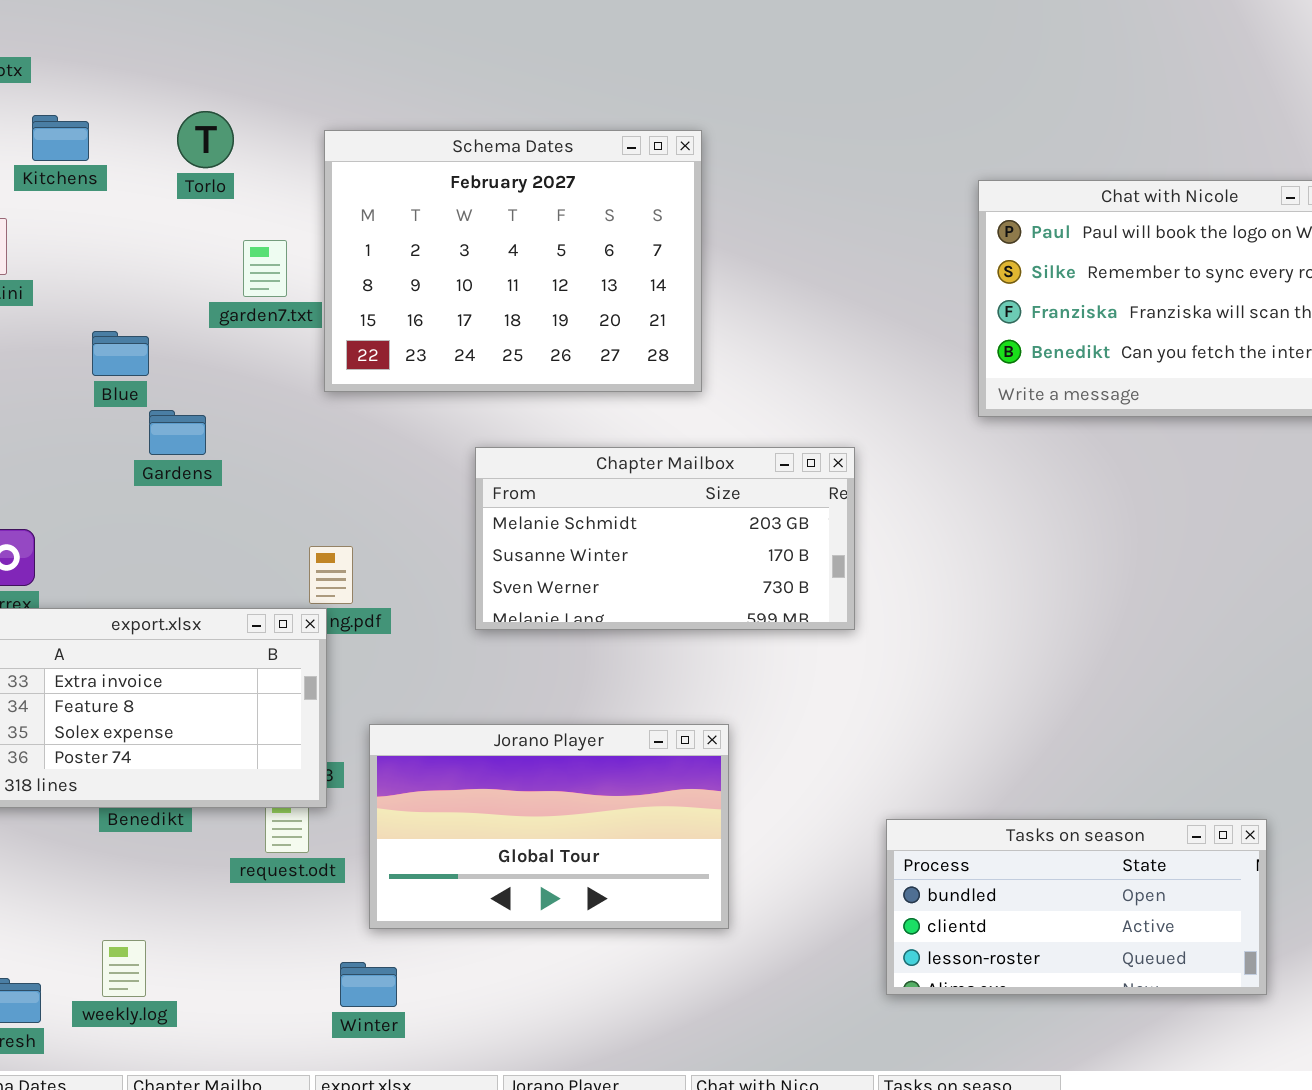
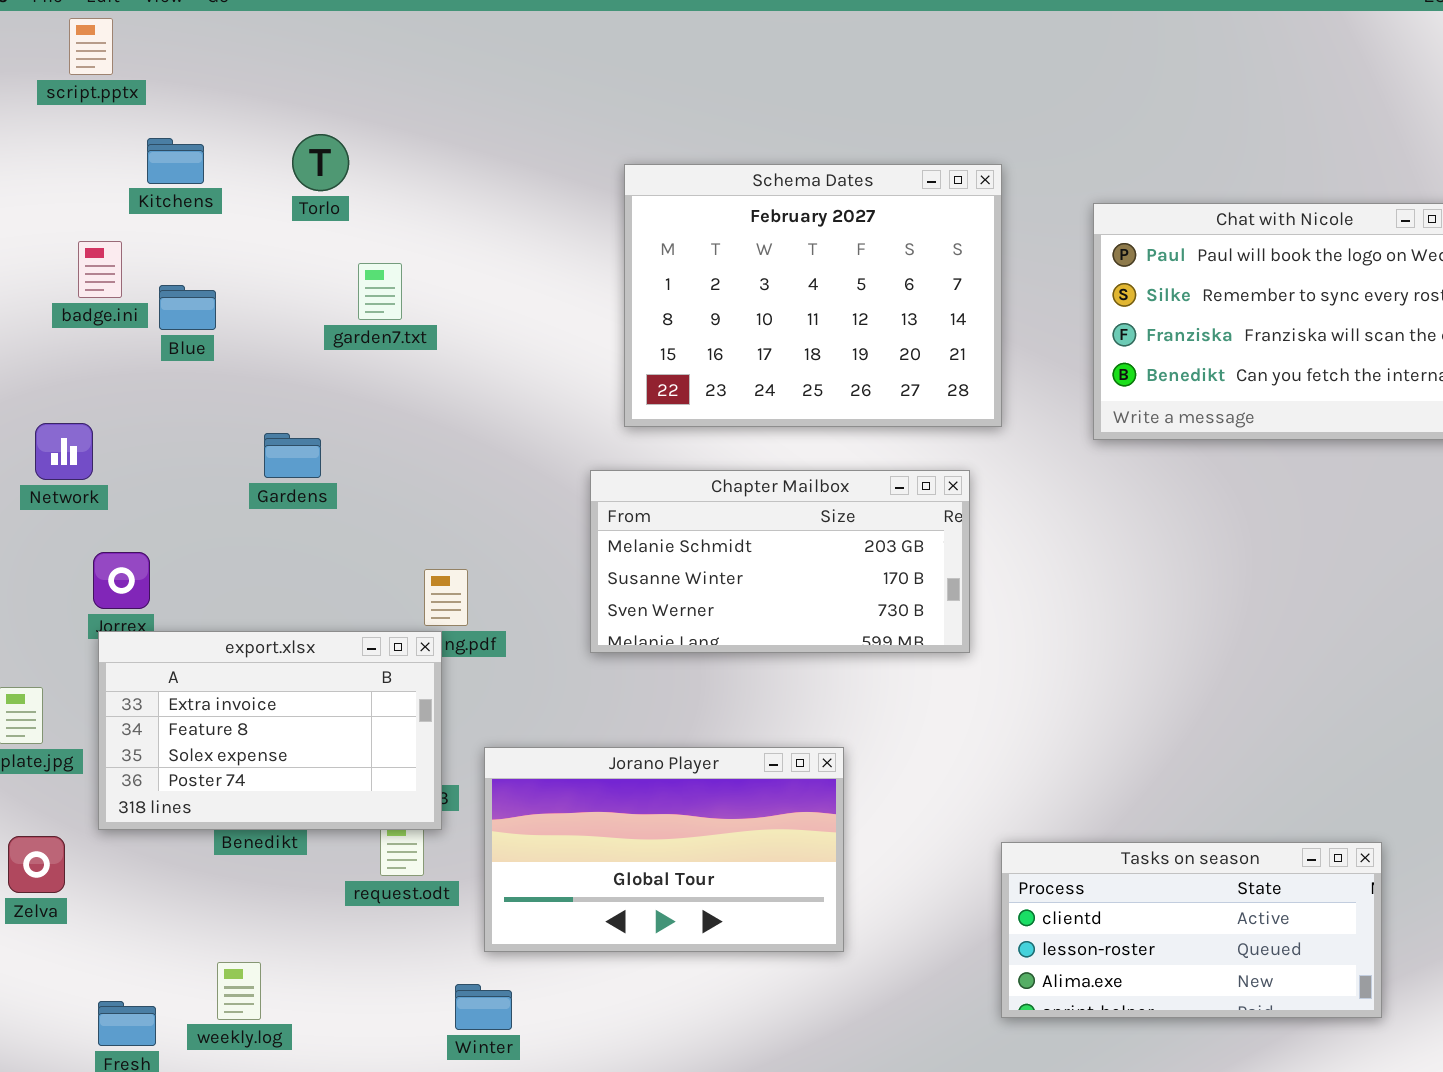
Schema Dates: [324,130,702,392] -> [624,164,1002,427], moved
Blue: [92,331,149,376] -> [159,285,216,330], moved
Tasks on season: [886,819,1267,995] -> [1001,842,1382,1018], scrolled down 1 row

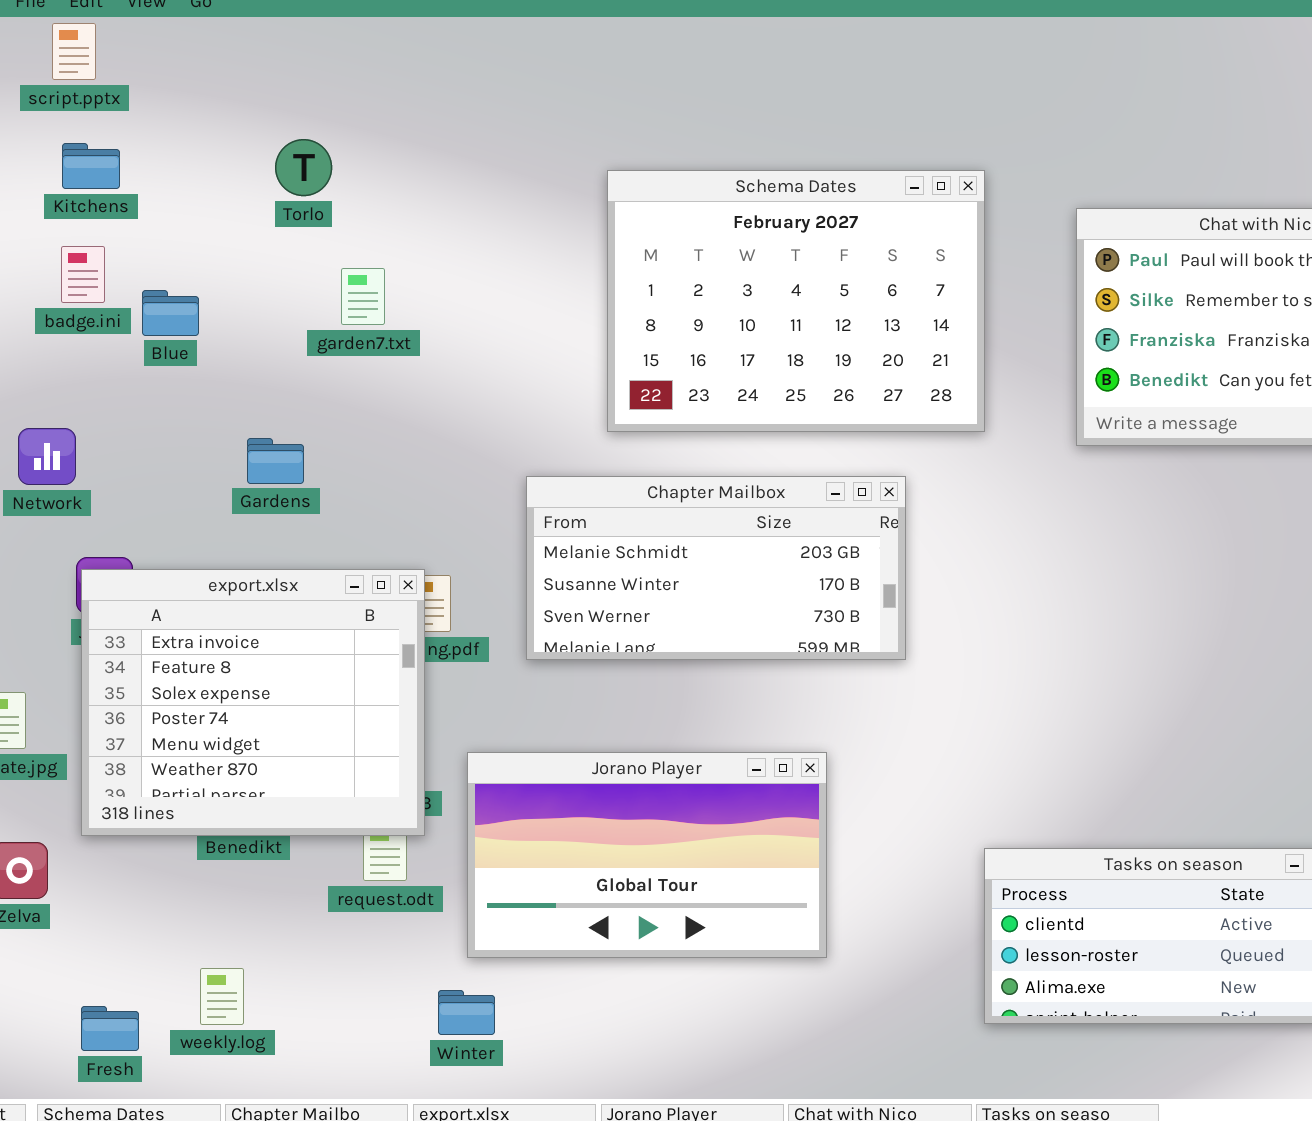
Kitchens: [147,138,204,184] -> [62,143,120,189], moved
Chapter Mailbox: [590,470,970,653] -> [526,476,906,660], moved
export.xlsx: [98,631,442,830] -> [81,569,425,836], resized

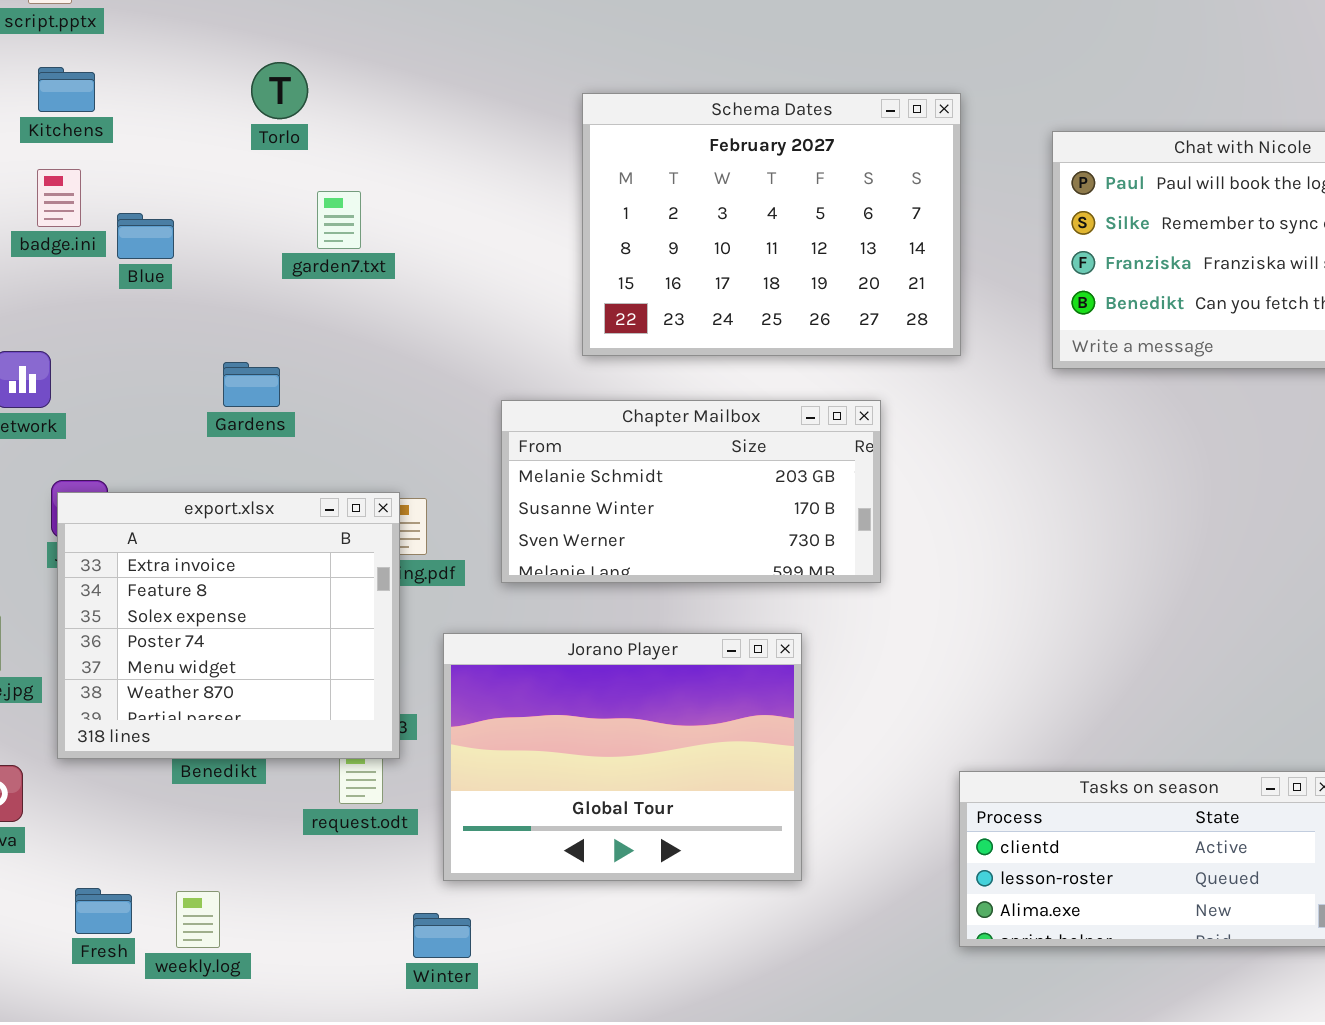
Jorano Player: [467,752,827,958] -> [443,633,802,881], resized
Fresh: [81,1006,139,1051] -> [75,888,132,934], moved

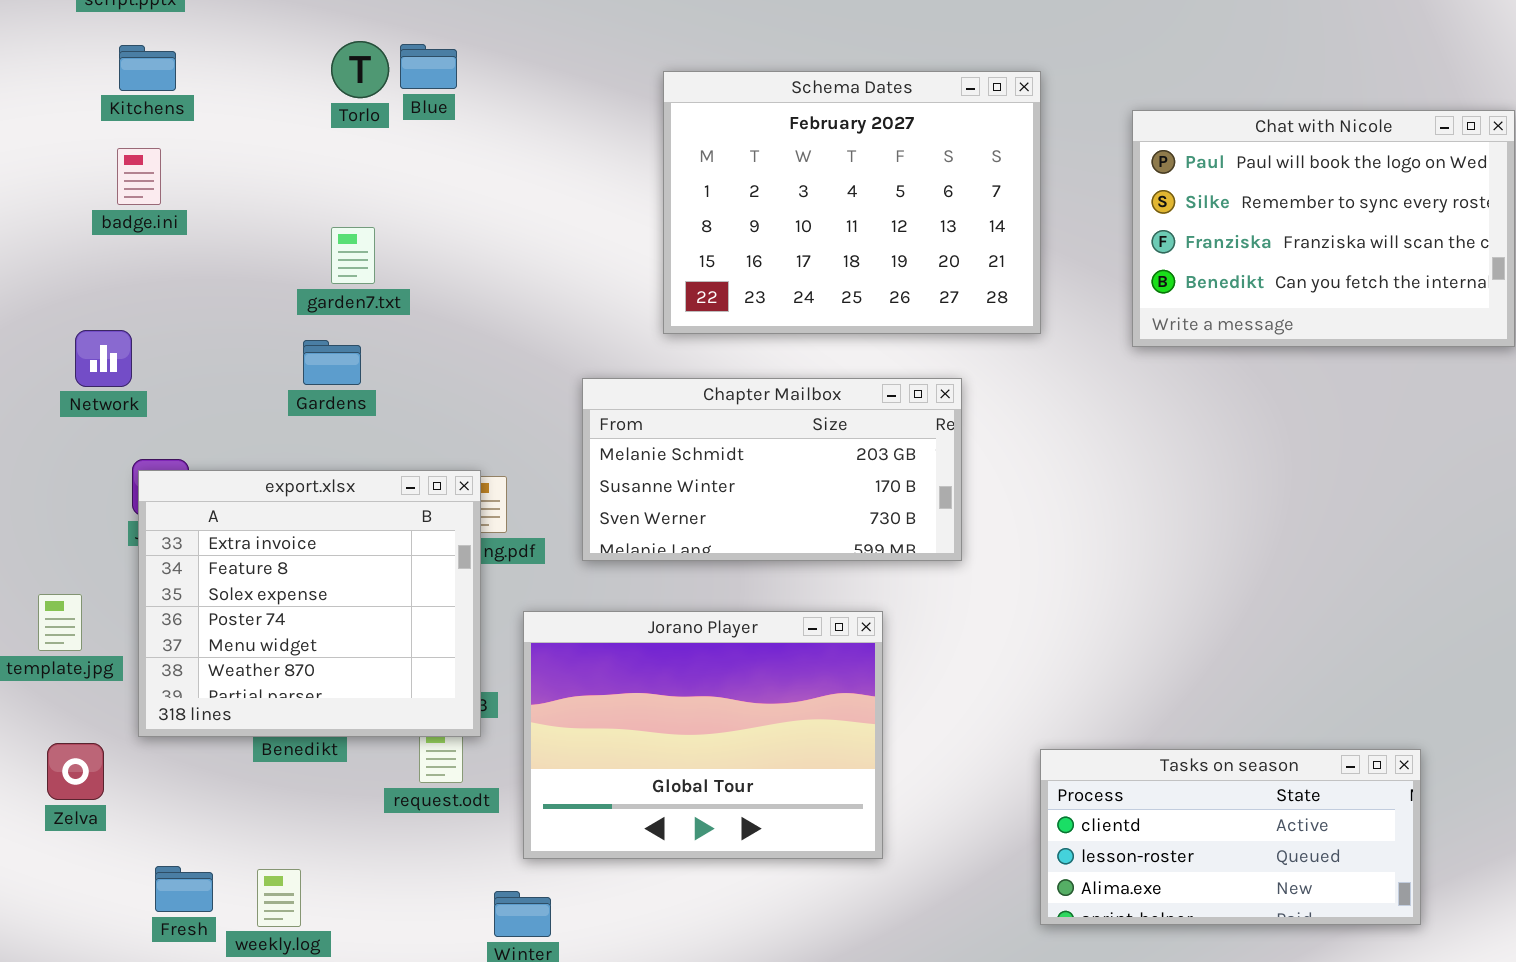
garden7.txt: [317,191,361,249] -> [331,227,375,284], moved
Blue: [117,213,174,259] -> [400,44,457,89], moved

